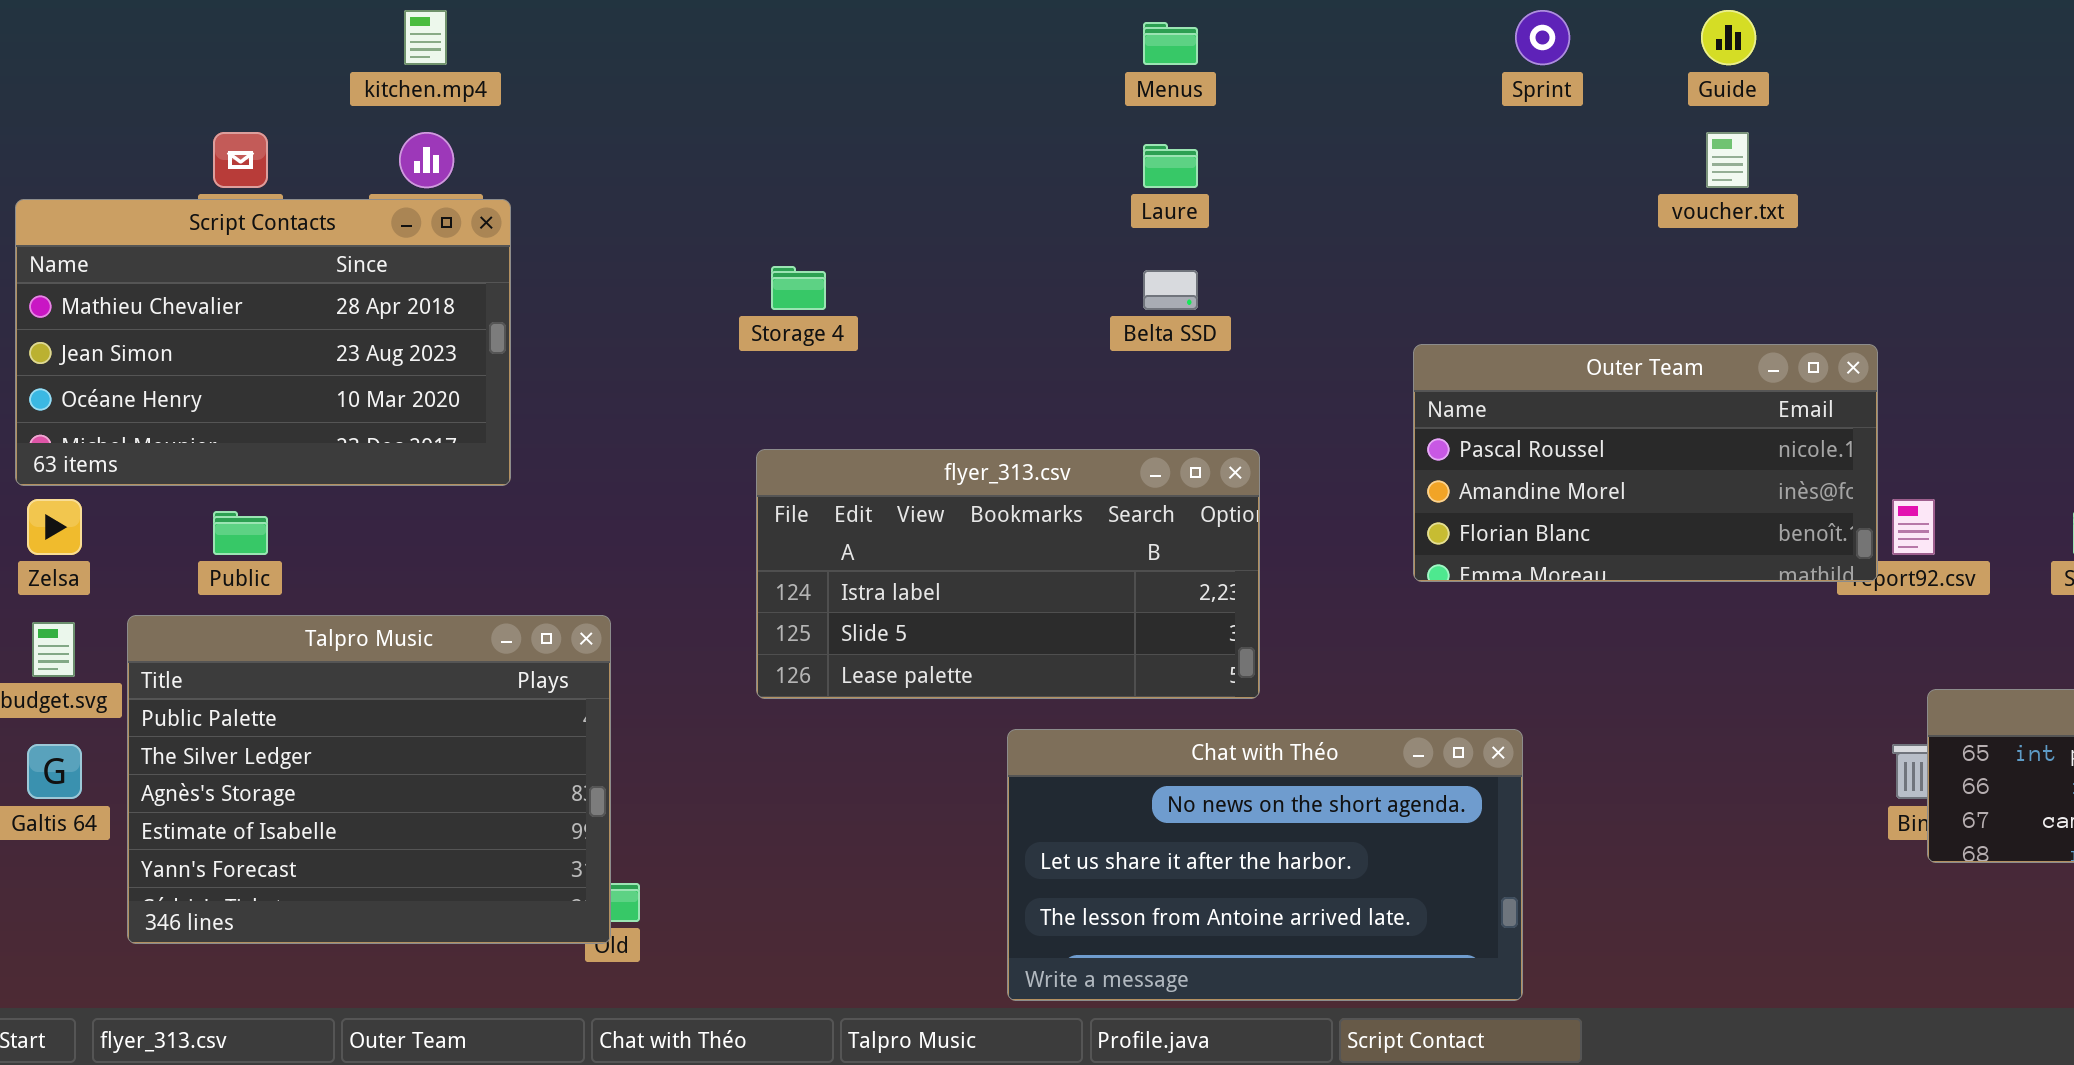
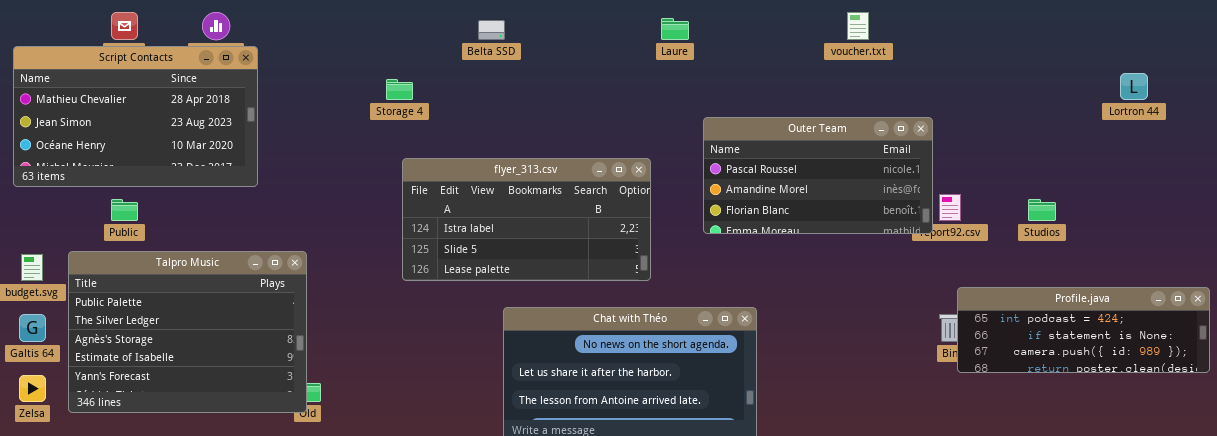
Laure: [1143,144,1198,188] -> [661,18,689,40], moved
Belta SSD: [1143,270,1198,310] -> [478,20,505,40], moved
flyer_313.csv: [756,449,1260,699] -> [402,158,651,281], moved
Zelsa: [27,499,82,555] -> [19,375,46,402], moved

